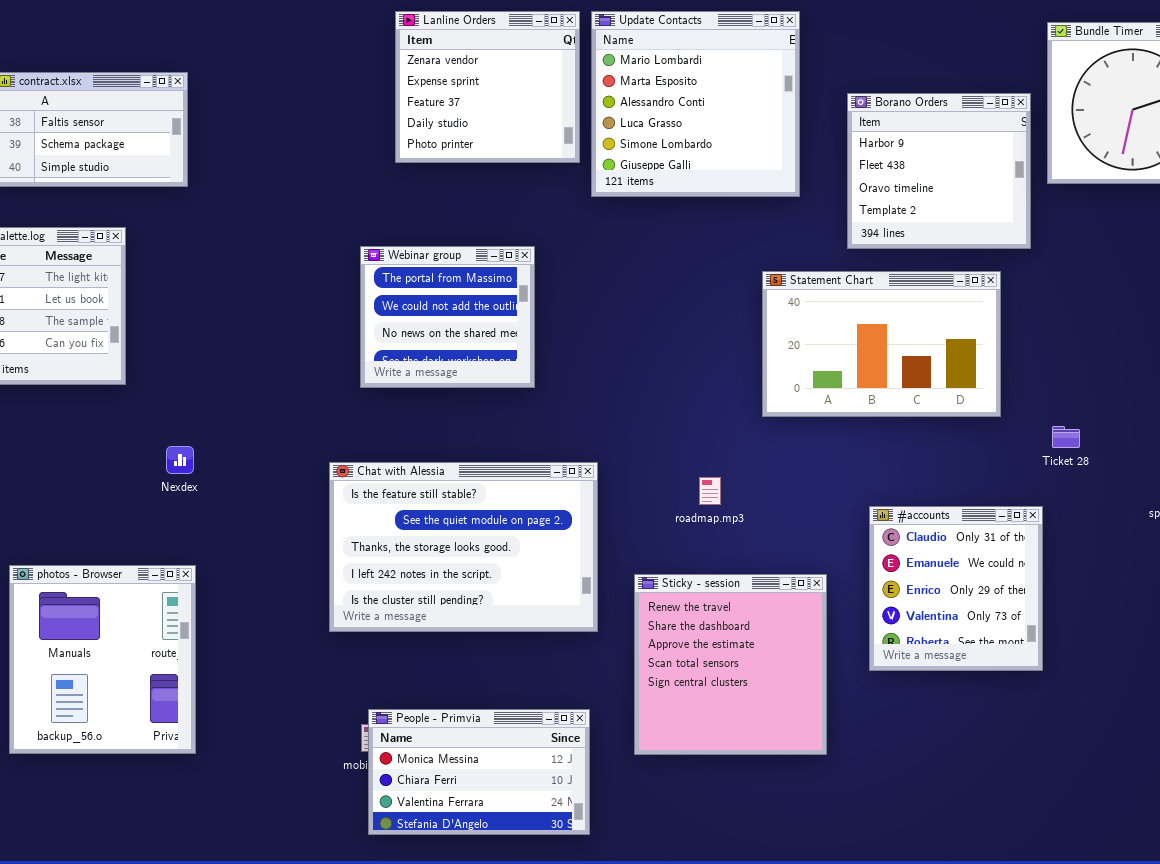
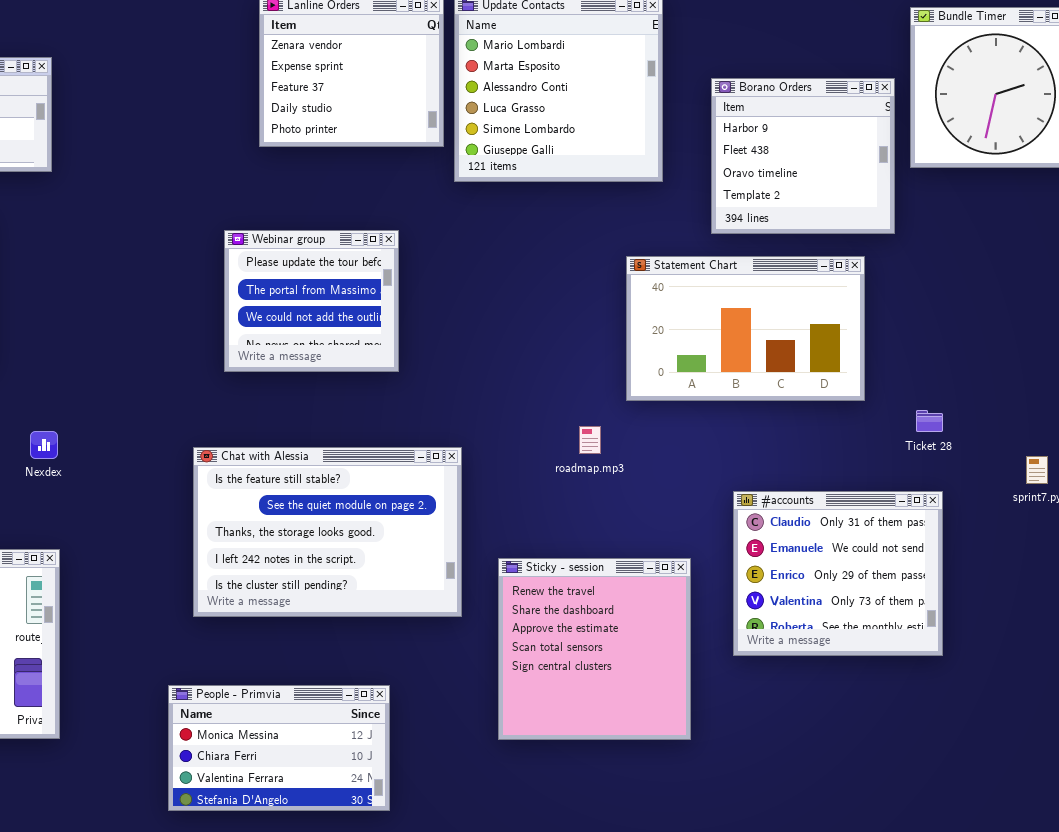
Webinar group: [360,246,535,388] -> [224,230,399,372], scrolled up 1 row
roadmap.mp3: [699,477,721,505] -> [579,426,601,454], moved
#accounts: [869,506,1043,671] -> [733,491,943,656], resized
People - Primvia: [368,709,590,835] -> [168,685,390,811], moved

